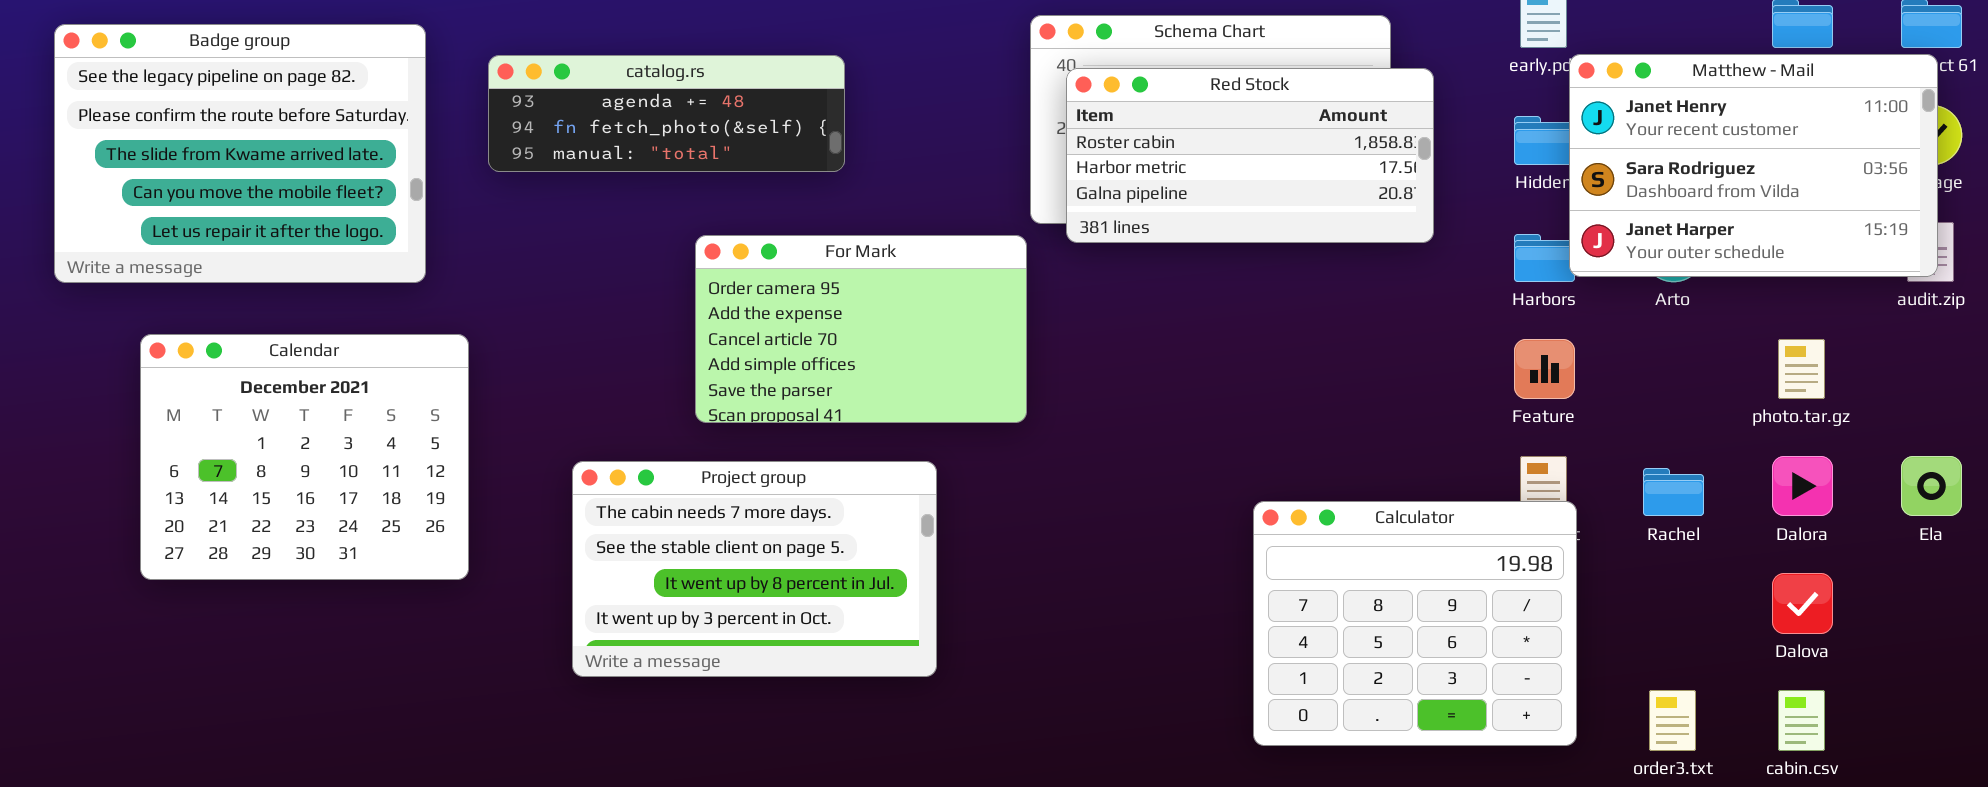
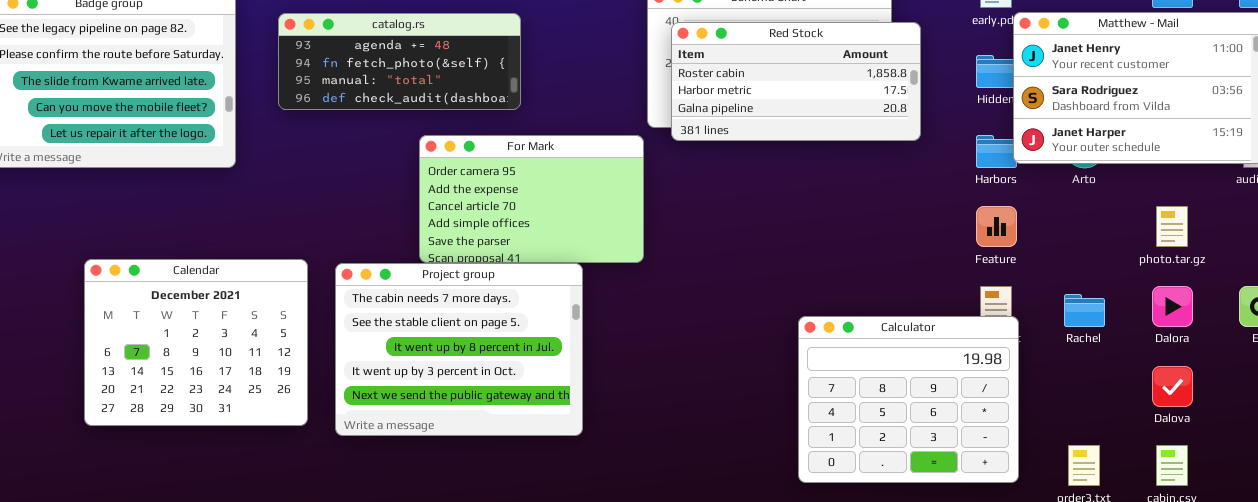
catalog.rs: [488,55,845,172] -> [278,13,521,110], resized
Calendar: [140,334,469,580] -> [84,259,308,426], moved
Project group: [572,461,937,677] -> [335,263,583,436], resized

